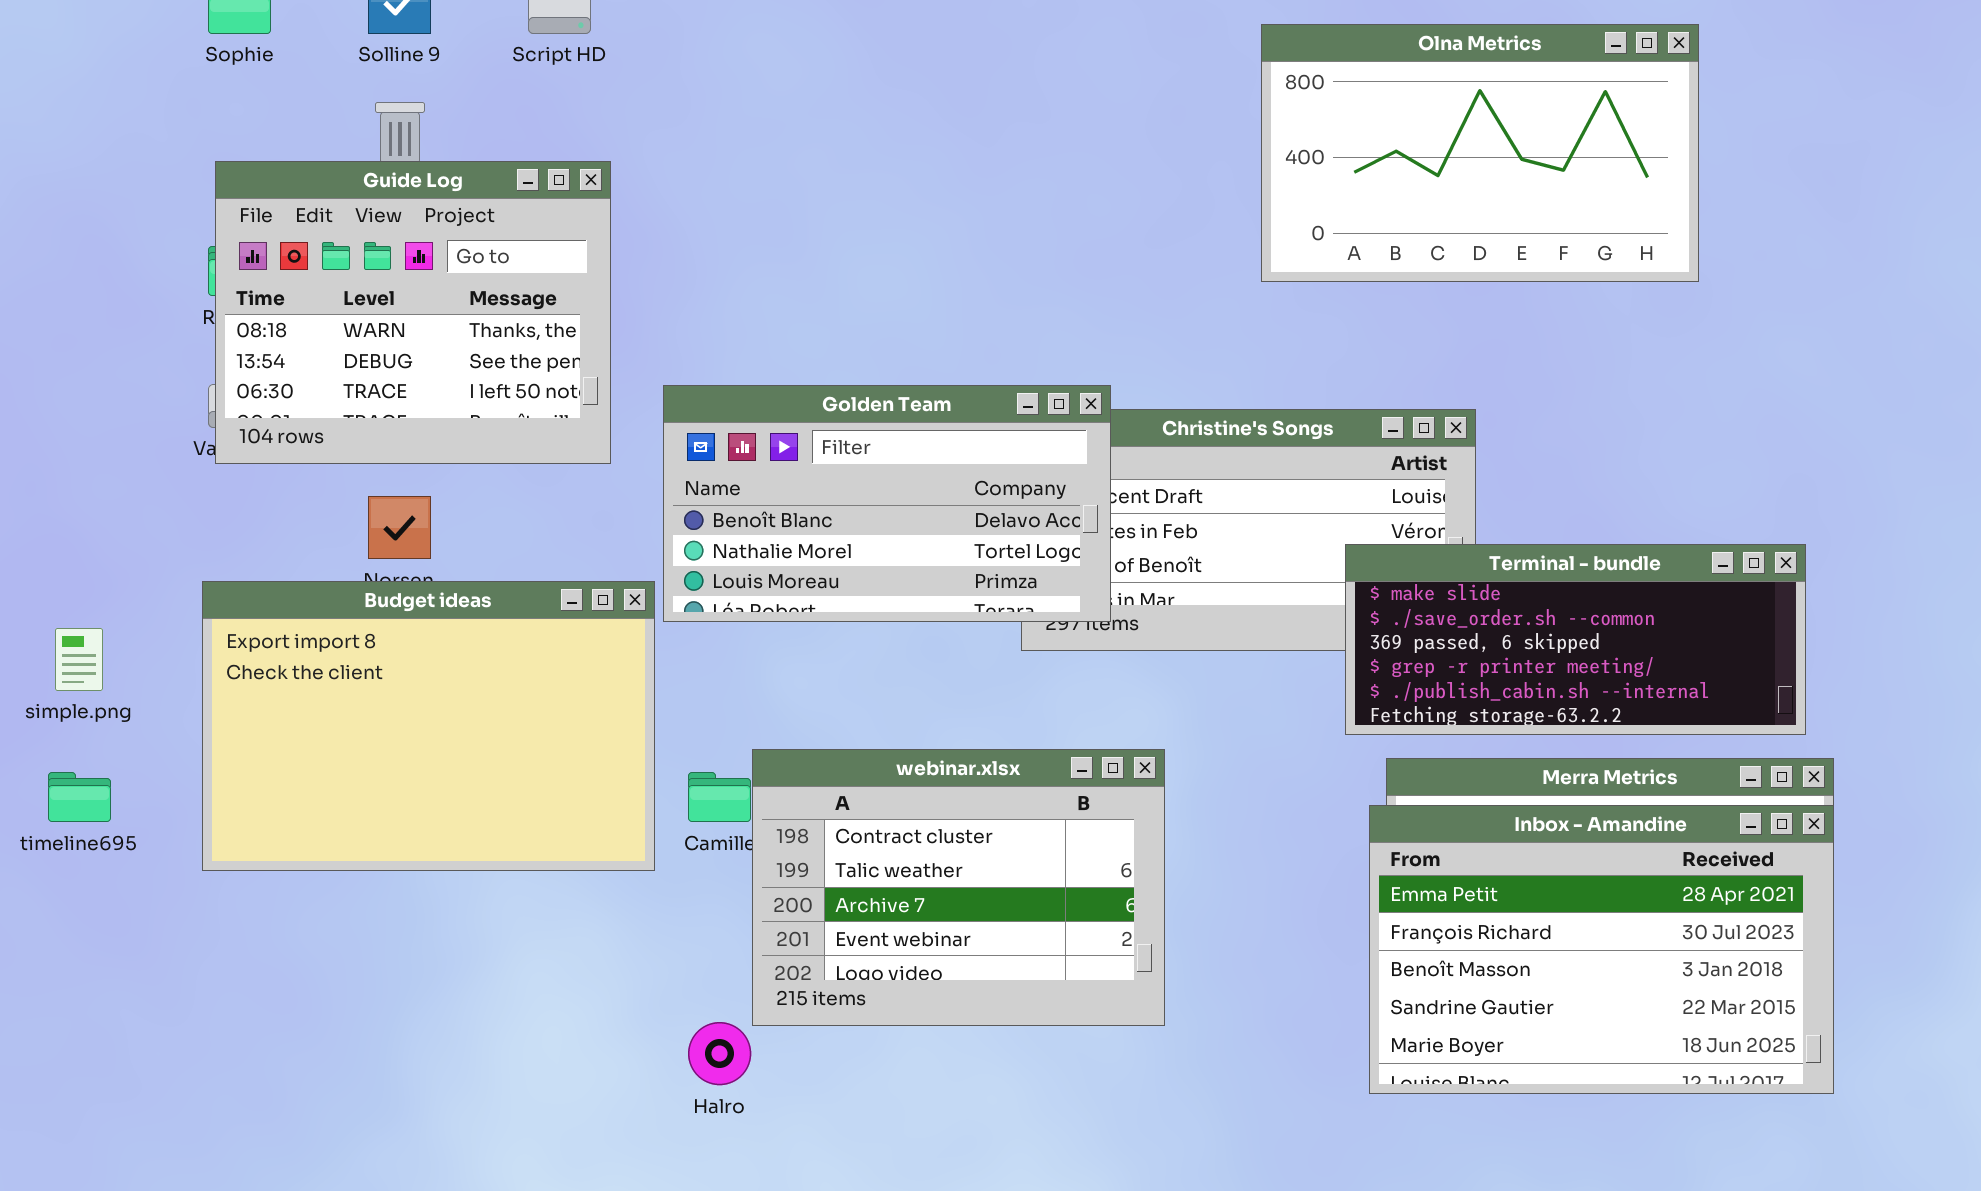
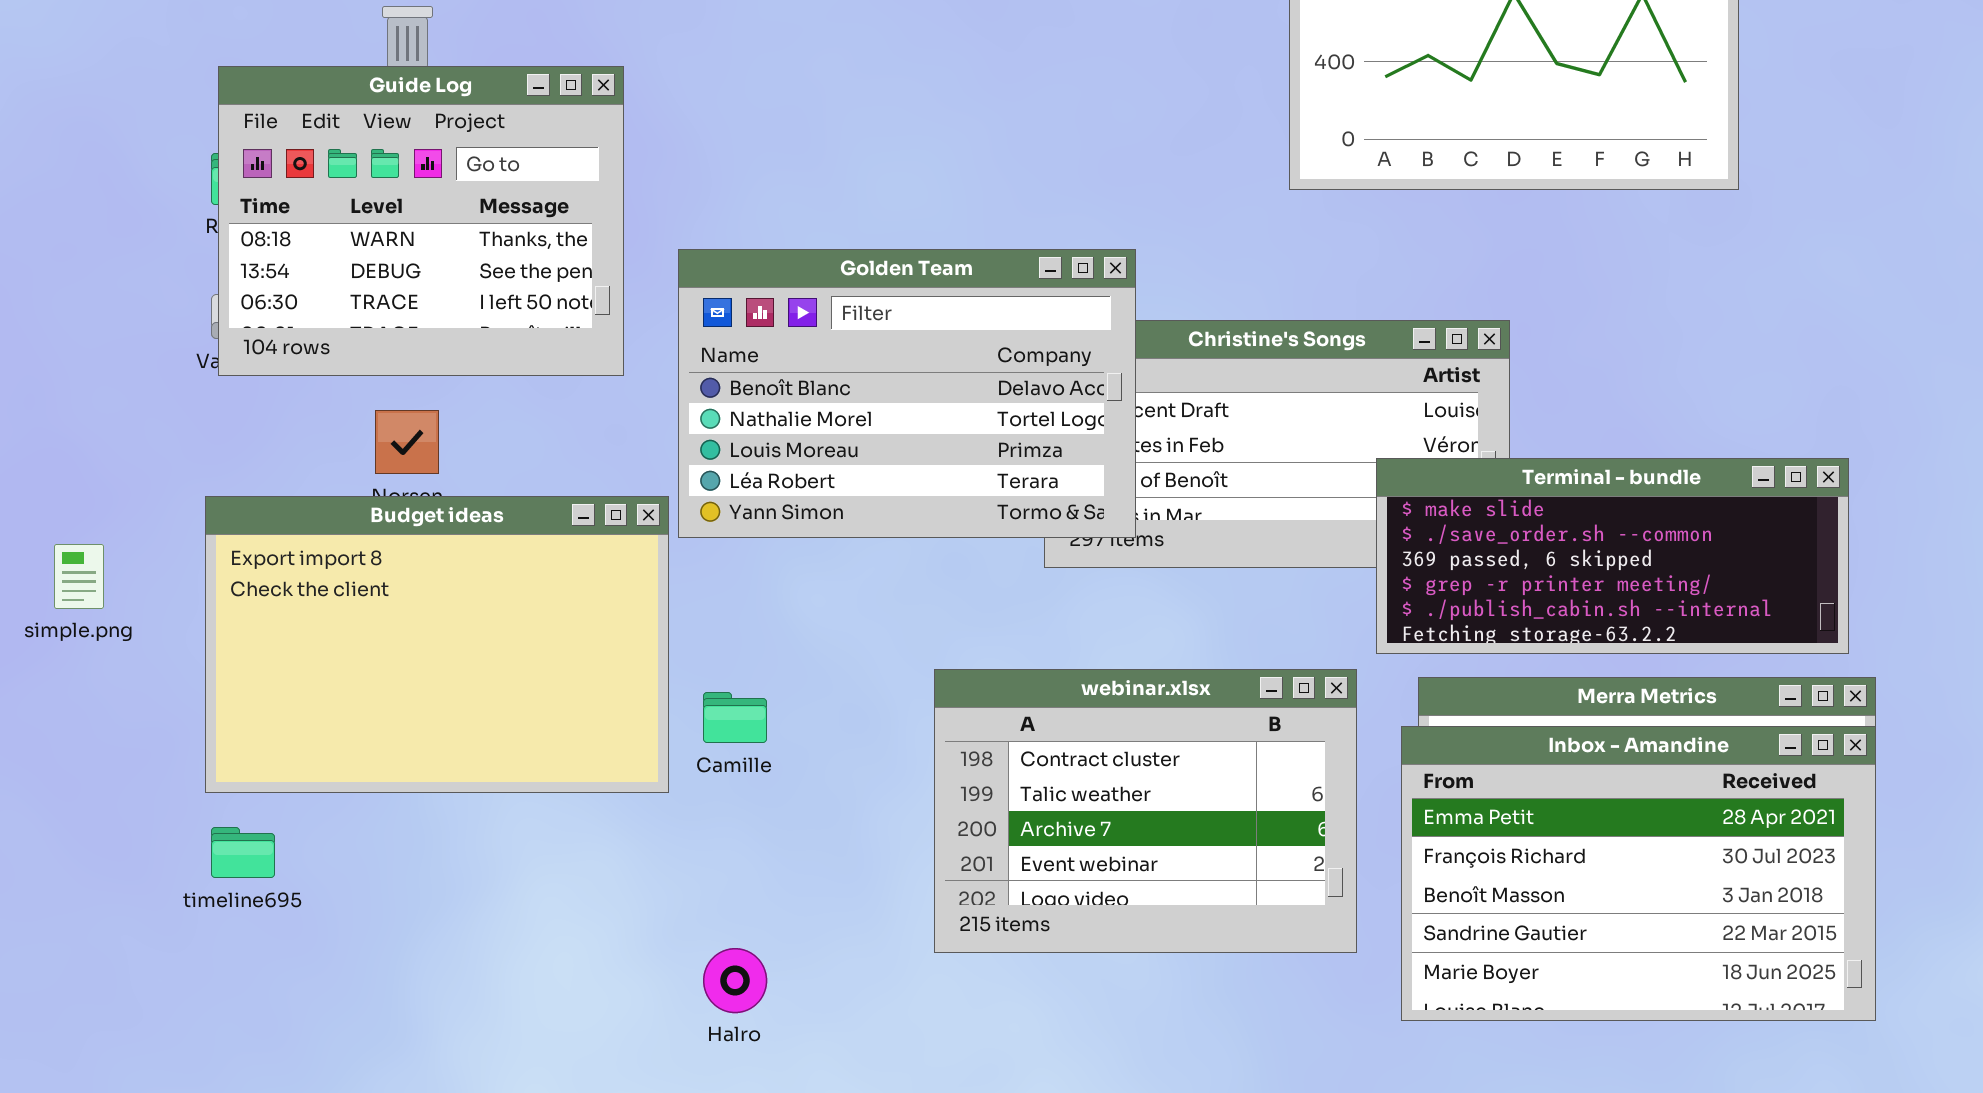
Golden Team: [663,385,1111,622] -> [678,249,1136,538], resized
webinar.xlsx: [752,749,1165,1026] -> [934,669,1357,953], moved
timeline695: [48,772,111,822] -> [211,827,275,878], moved

